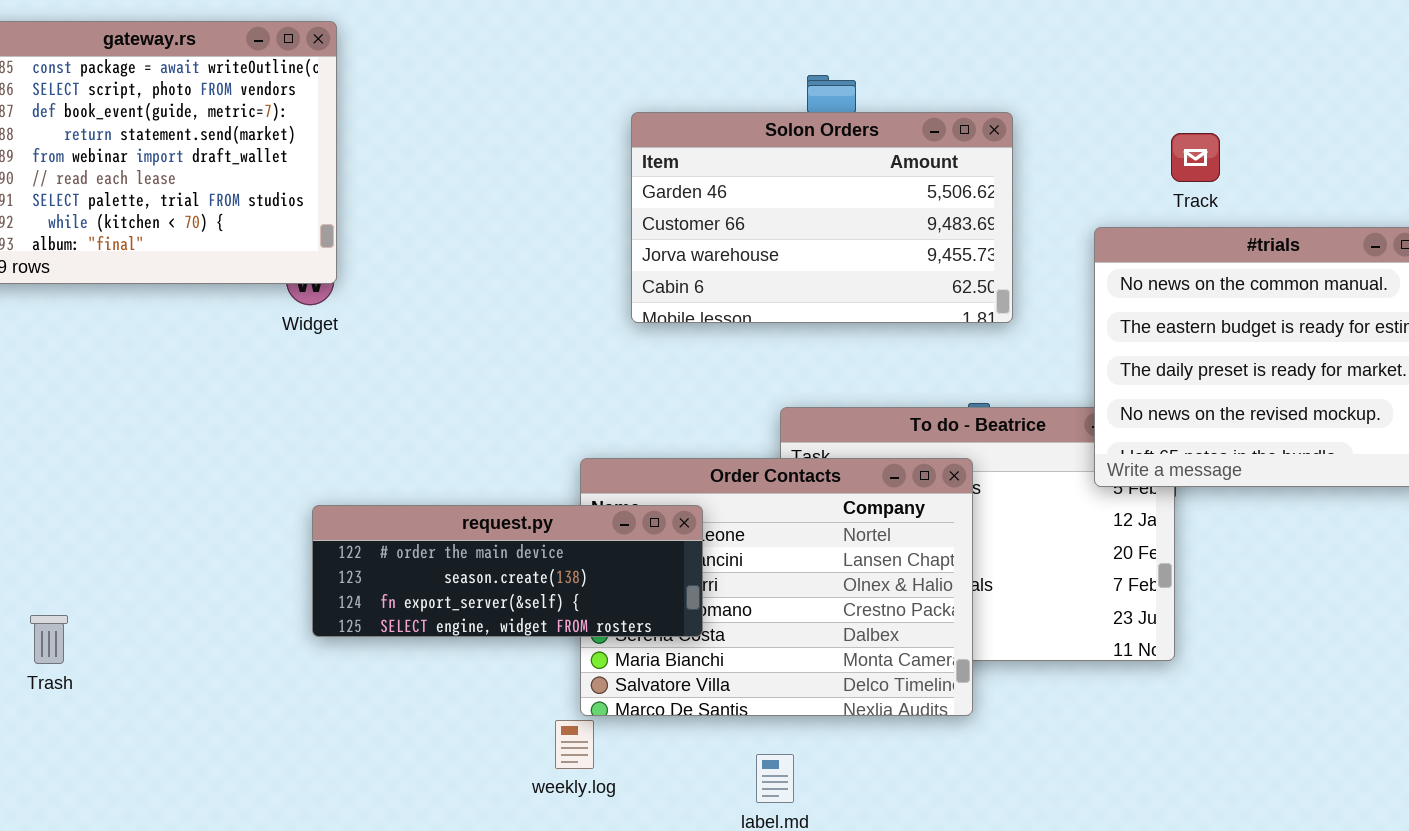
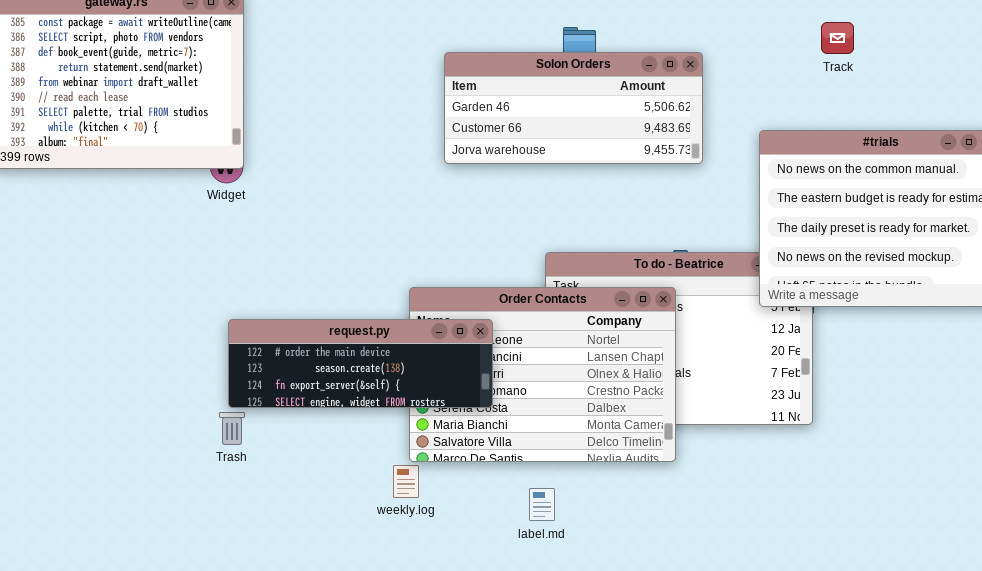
Solon Orders: [631,112,1013,323] -> [444,52,703,164], resized
Track: [1171,133,1220,182] -> [821,22,854,54], moved
Trash: [30,615,68,664] -> [219,412,245,445], moved

